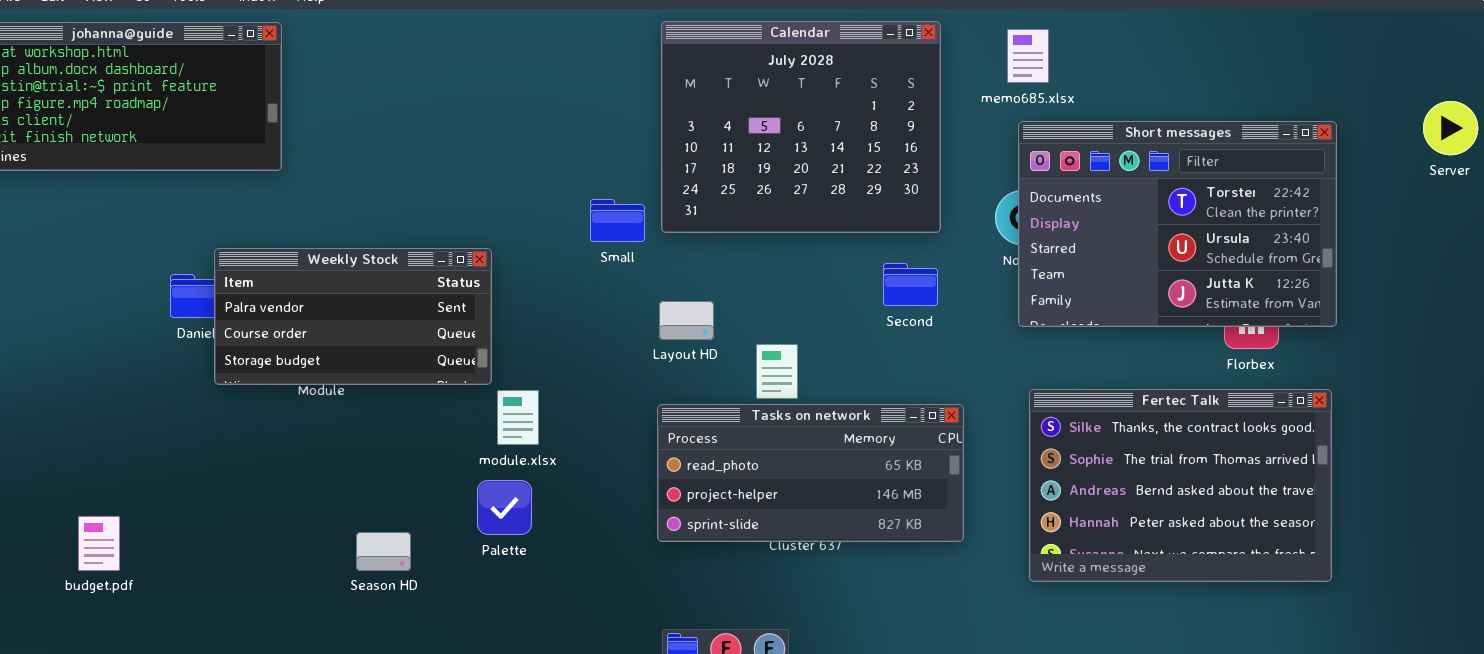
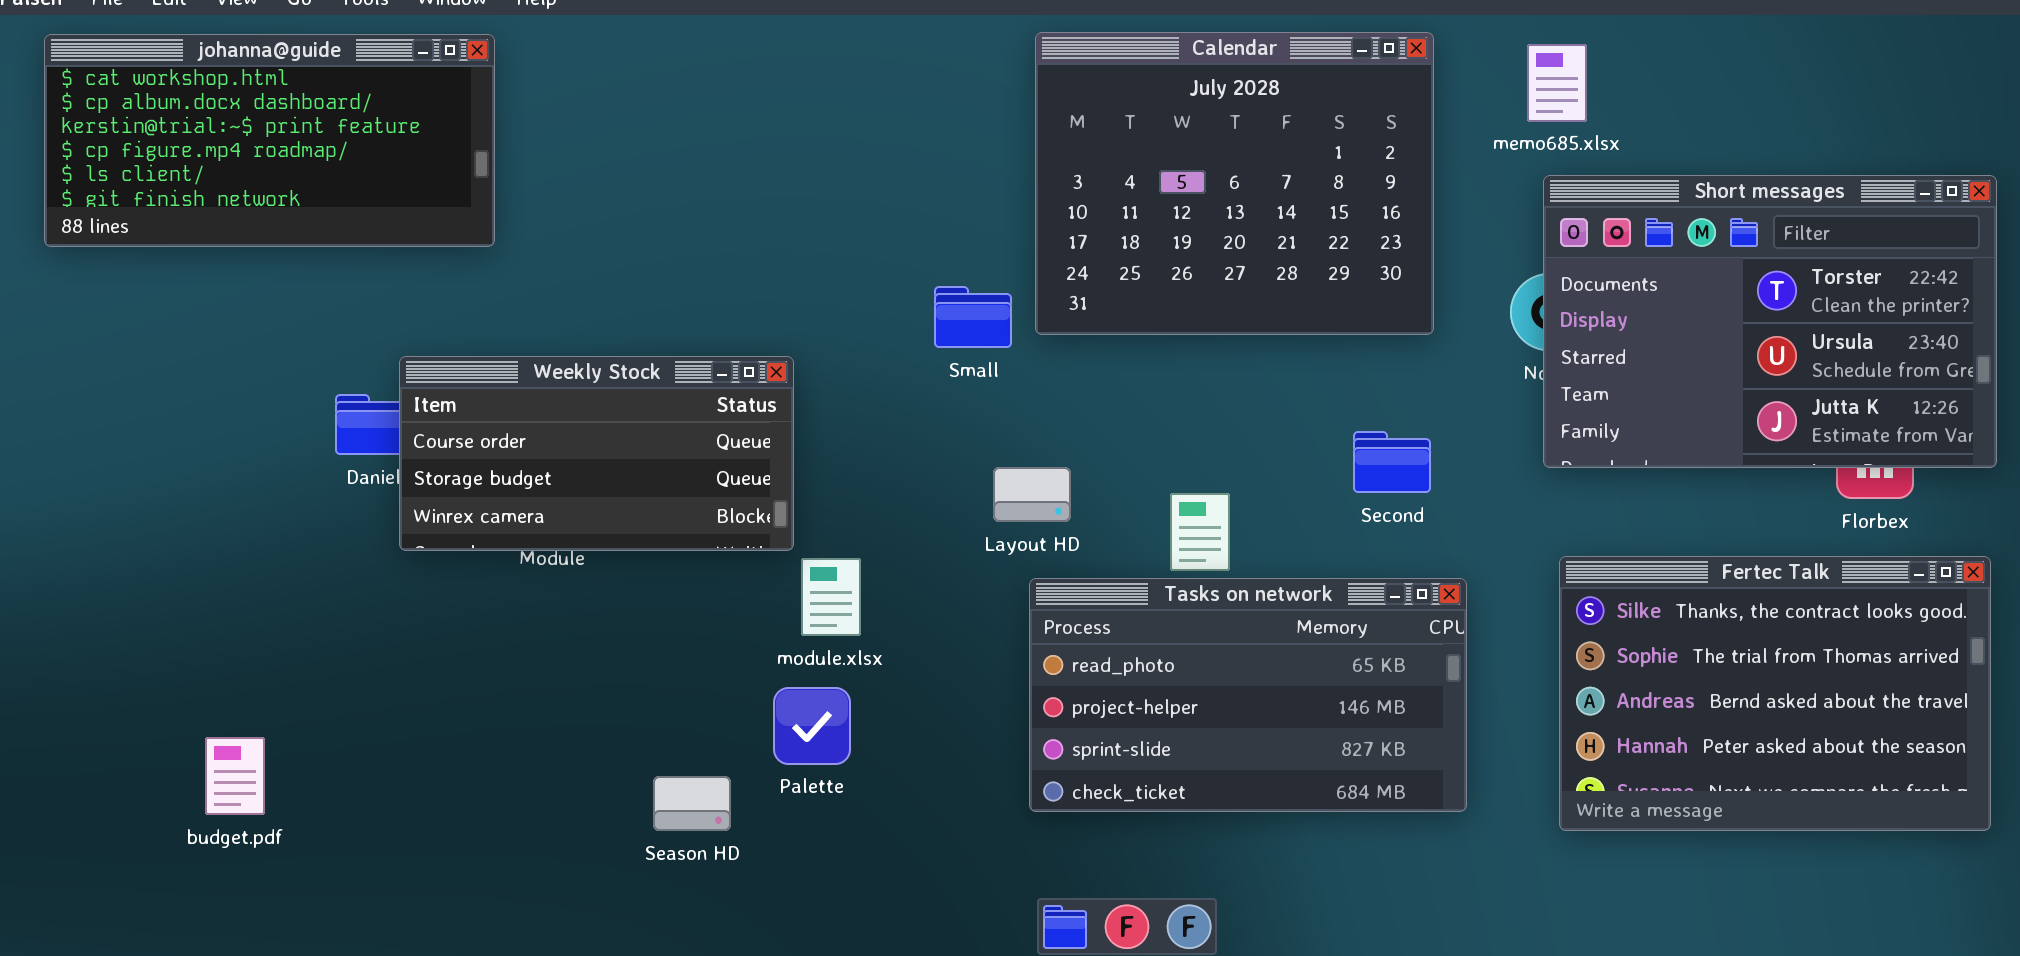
Weekly Stock: [214,248,492,385] -> [399,356,794,551], scrolled down 1 row
Second: [883,263,938,306] -> [1353,431,1431,493], moved
Layout HD: [659,301,714,340] -> [993,467,1071,522], moved
Tasks on network: [657,404,964,542] -> [1029,578,1467,812], resized
Season HD: [356,532,411,571] -> [653,776,731,831], moved

